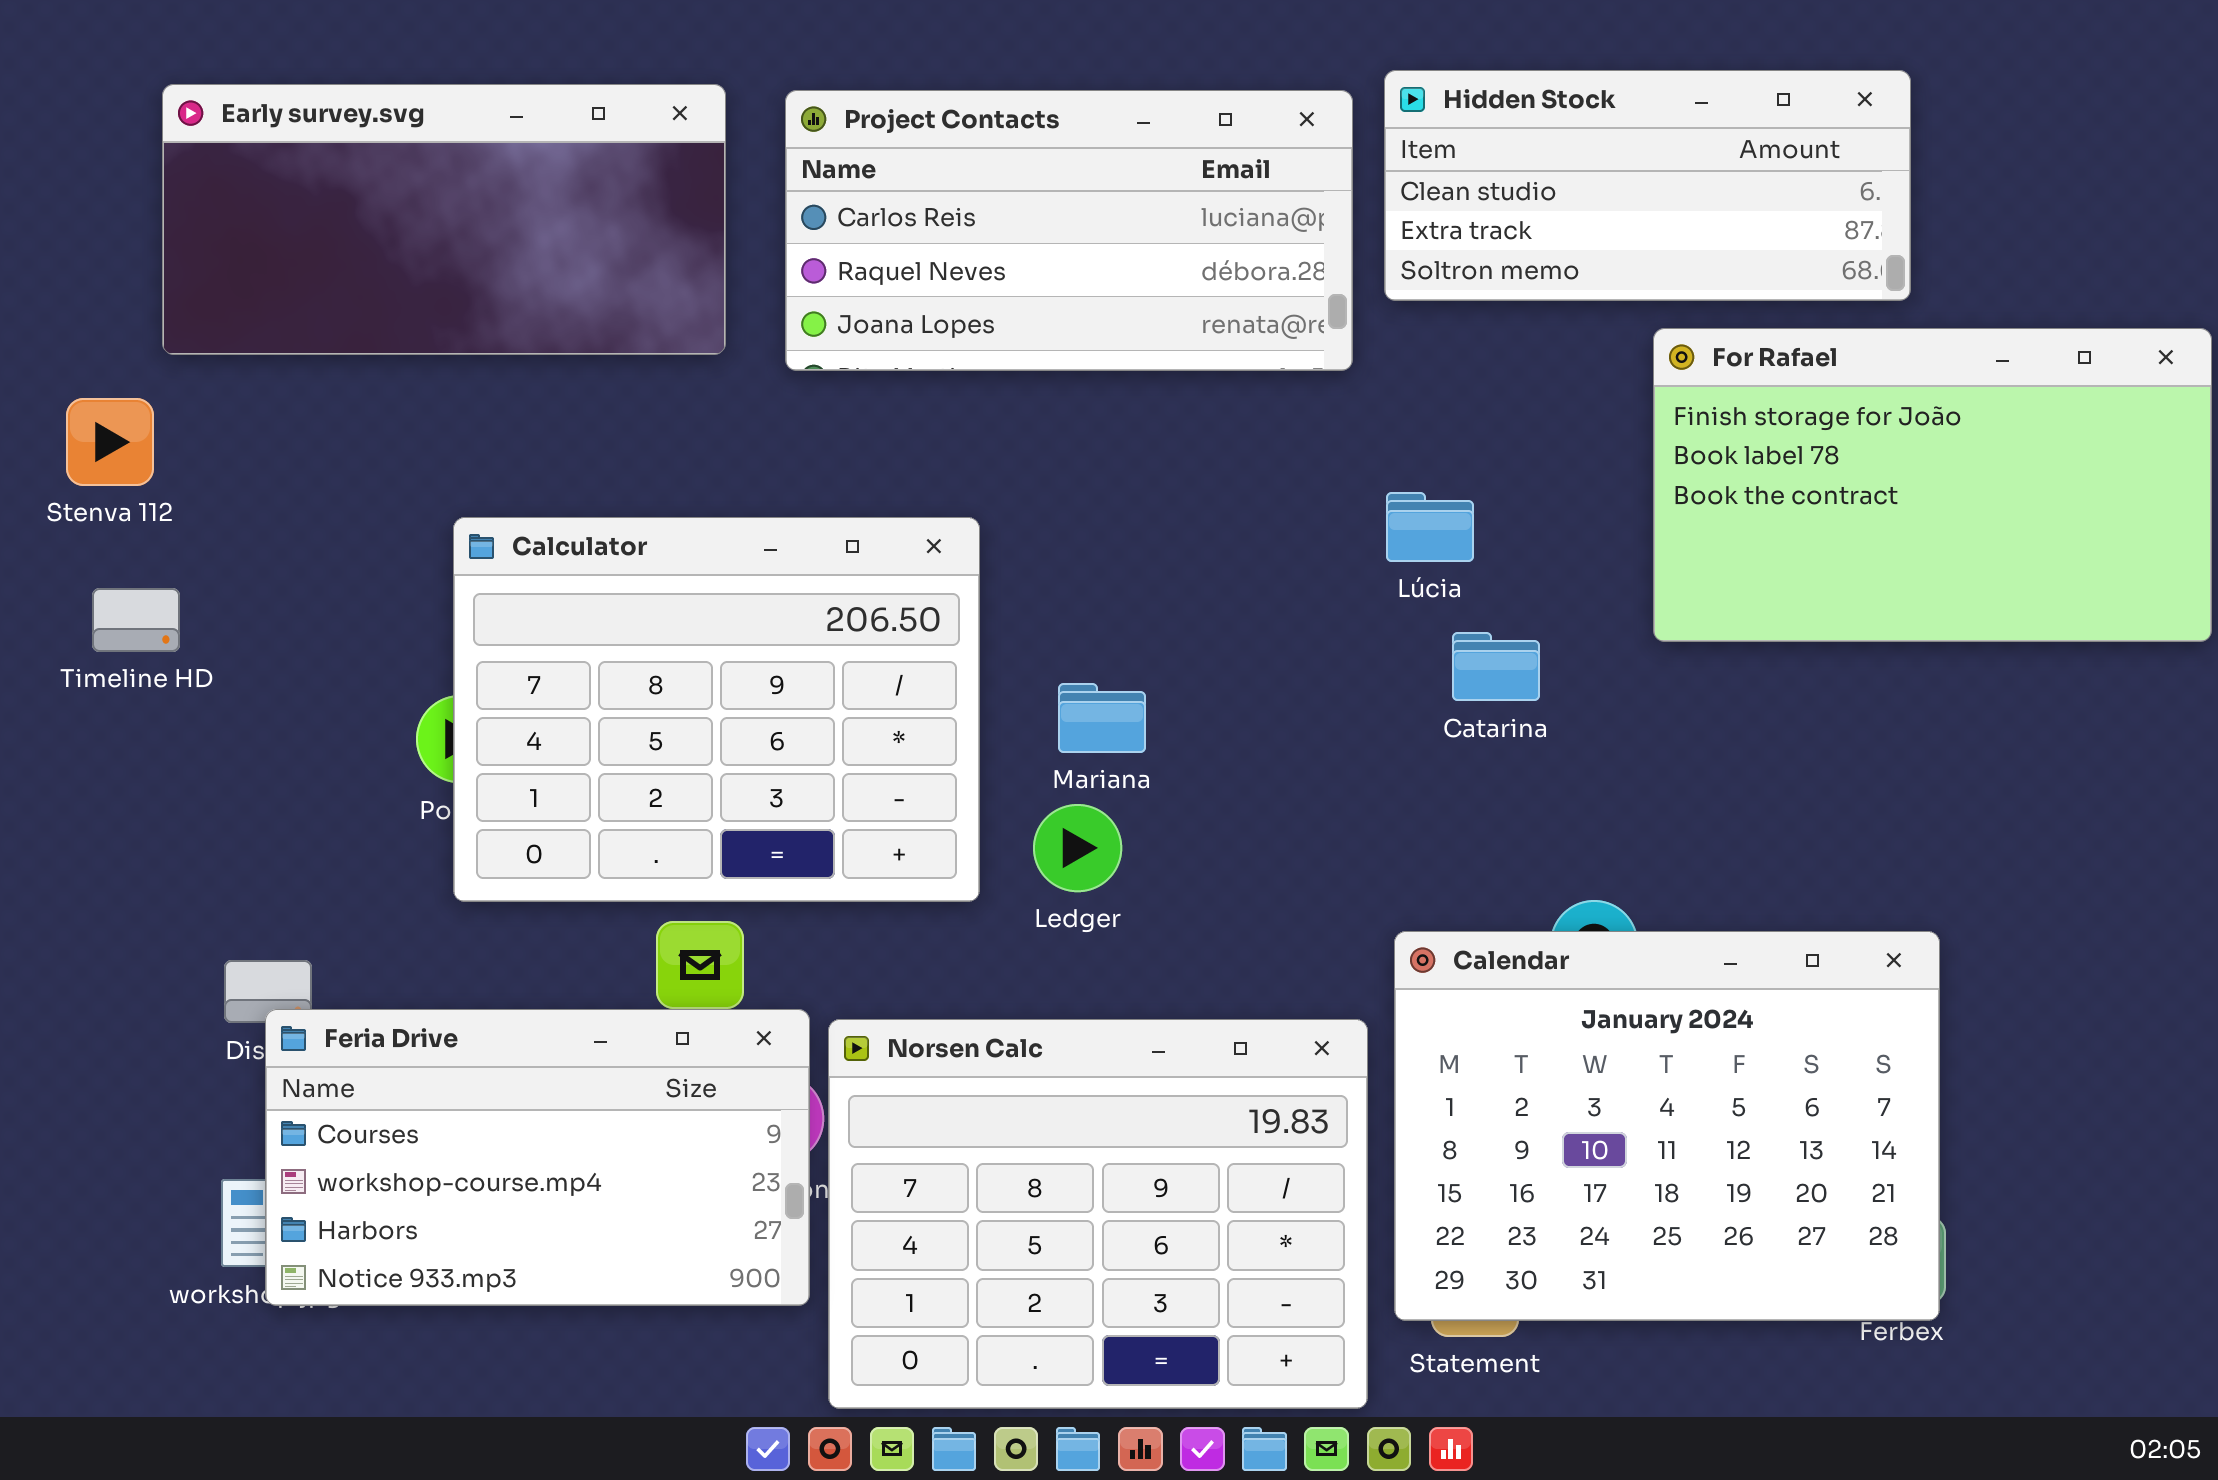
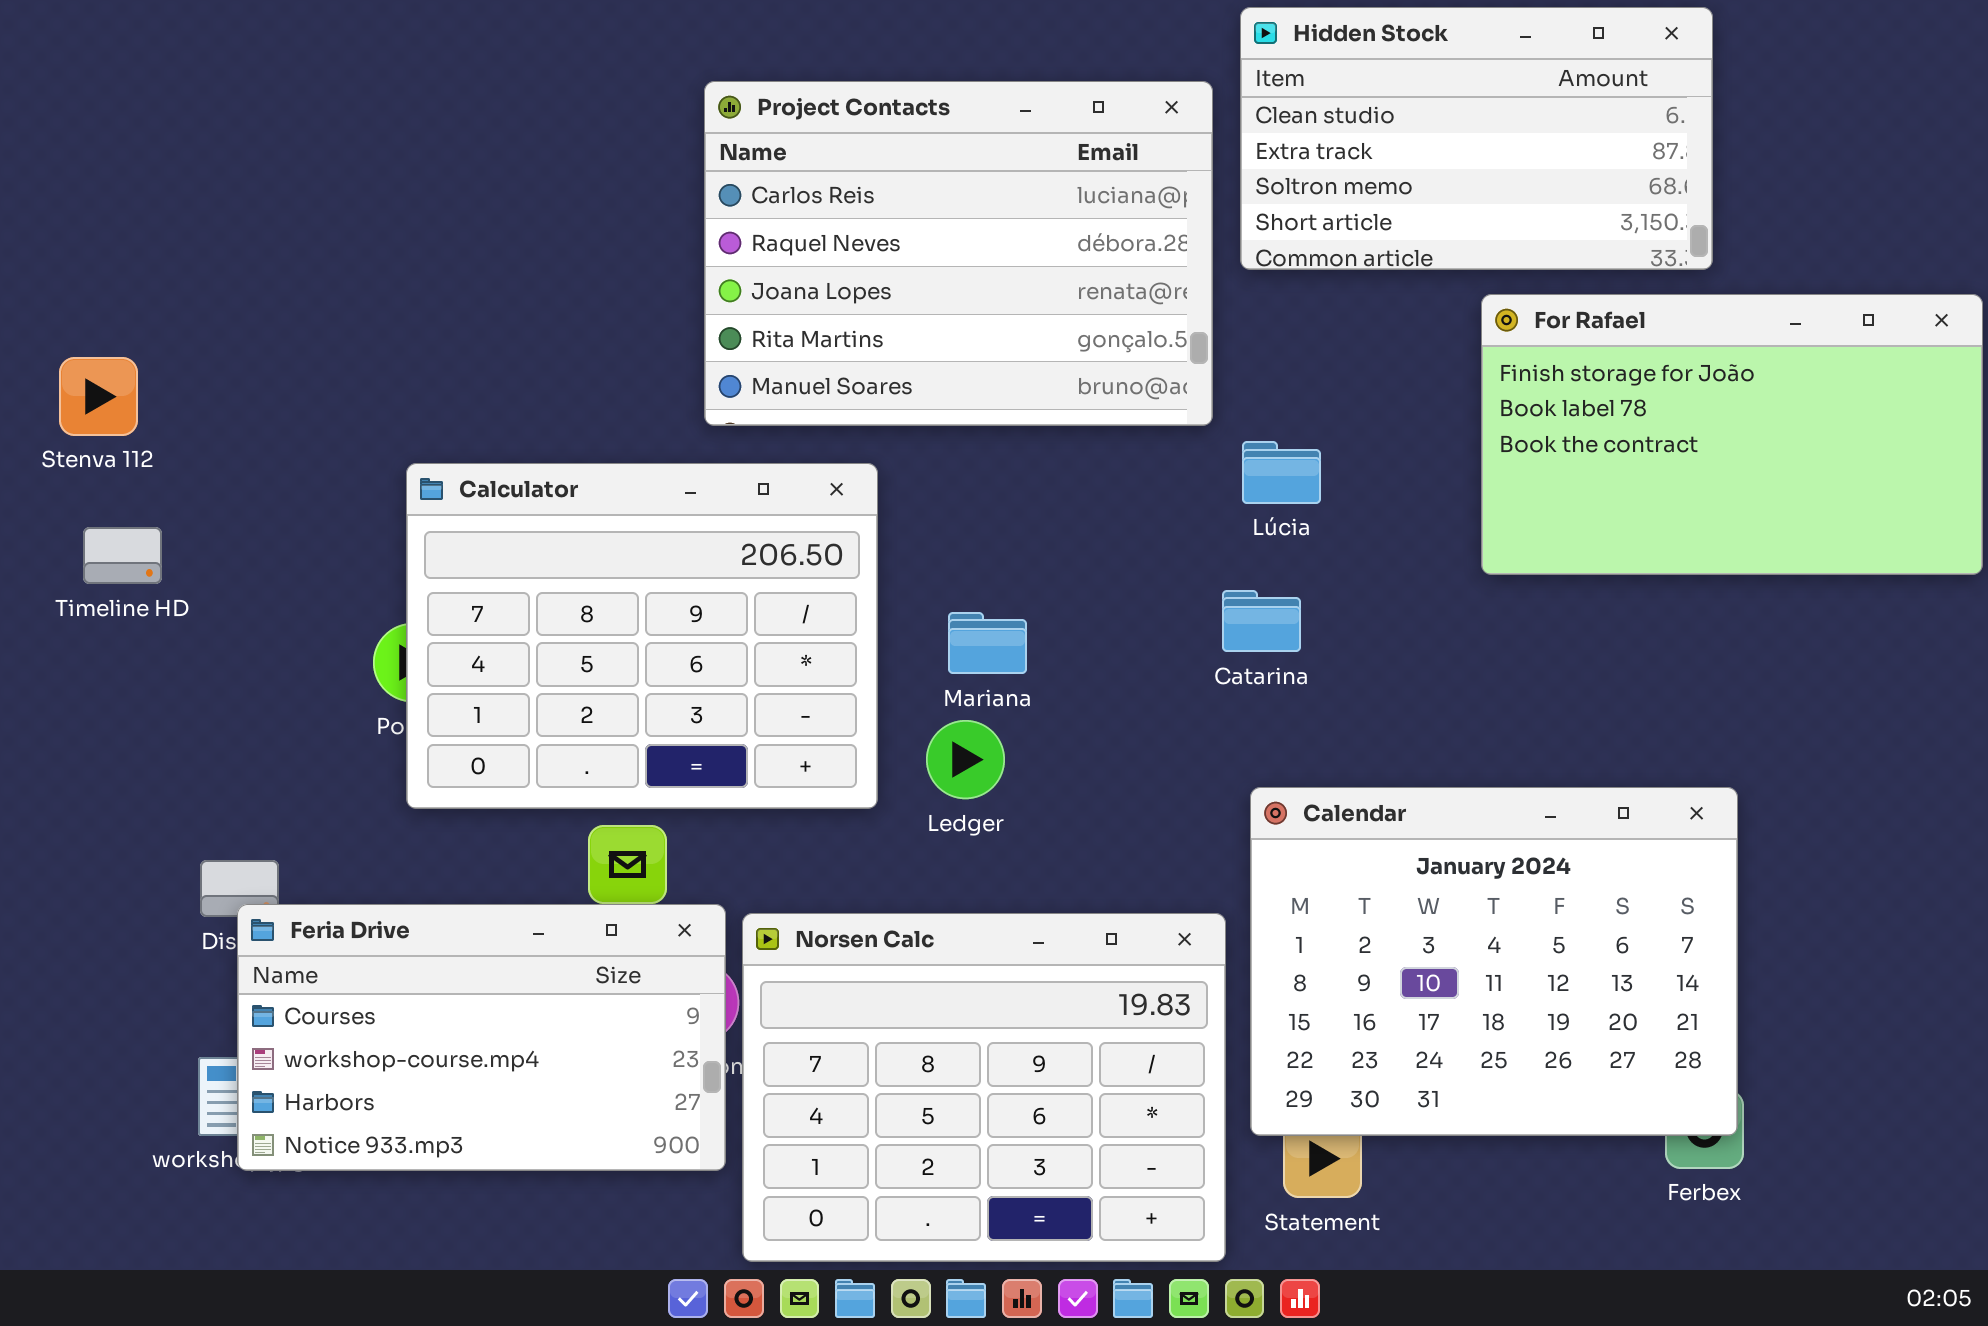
Hidden Stock: [1384,70,1911,301] -> [1240,7,1713,270], resized
Early survey.svg: [162,84,726,355] -> none, closed
Project Contacts: [785,90,1353,371] -> [704,81,1213,426], resized
Catarina: [1452,632,1540,701] -> [1222,590,1301,652], moved
Calendar: [1394,931,1940,1321] -> [1250,787,1738,1136], moved

